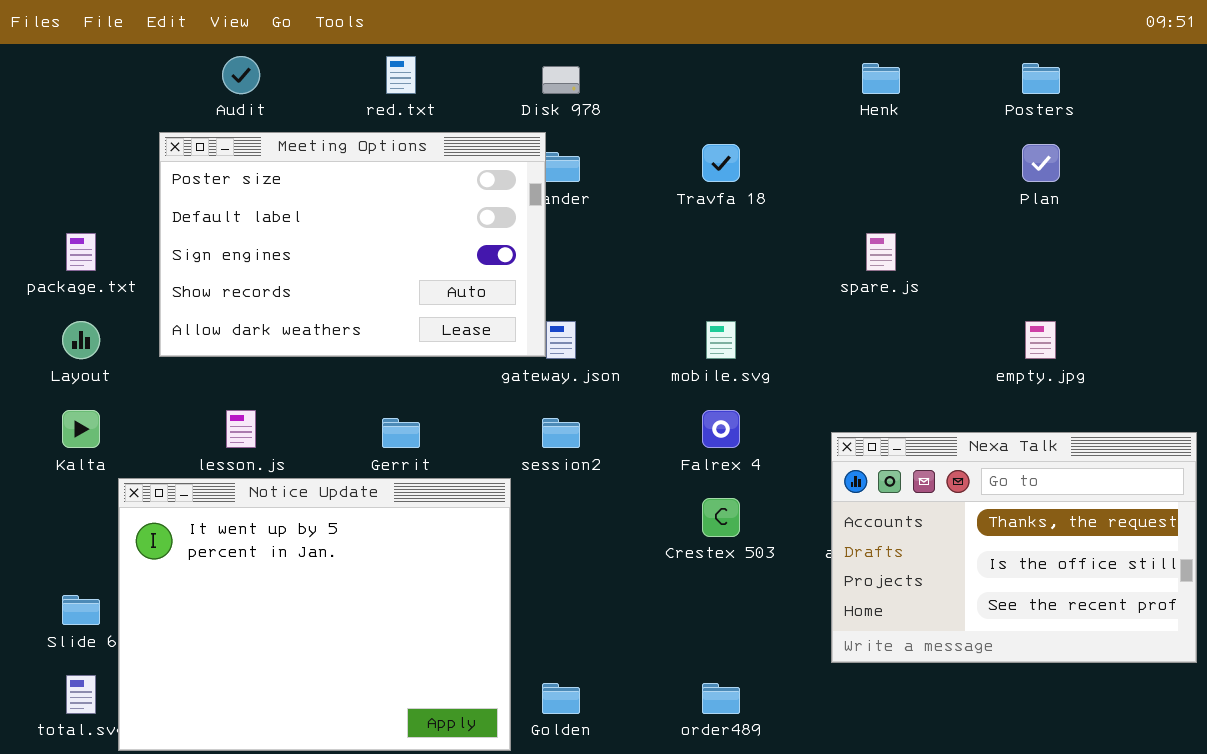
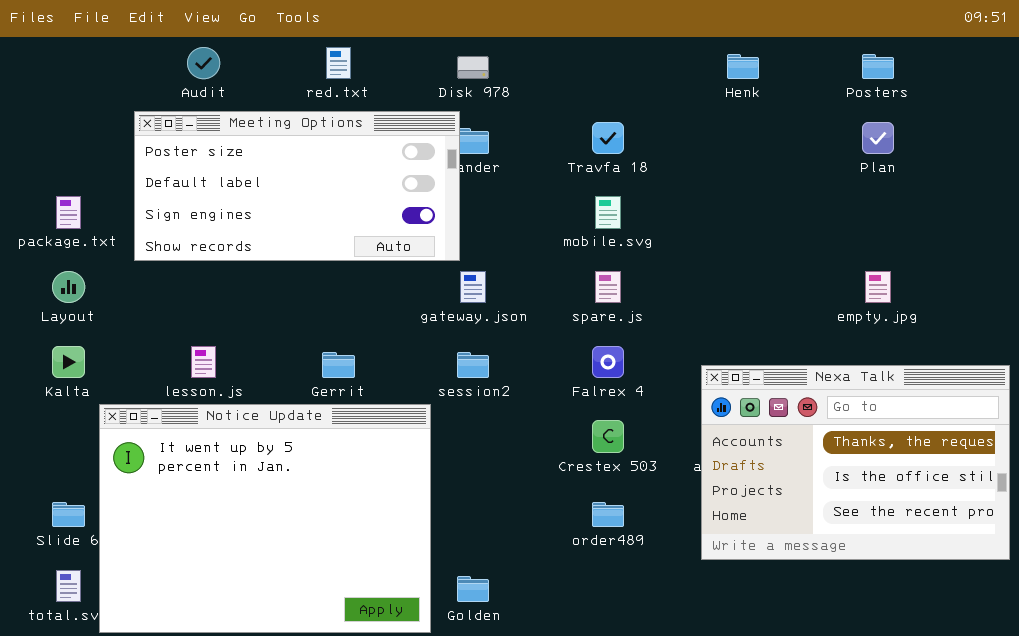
Meeting Options: [159,132,546,357] -> [134,111,460,261], resized
spare.js: [866,233,896,271] -> [595,271,621,303], moved
mobile.svg: [706,321,736,359] -> [595,196,621,229], moved
order489: [702,683,740,714] -> [592,502,624,527], moved

